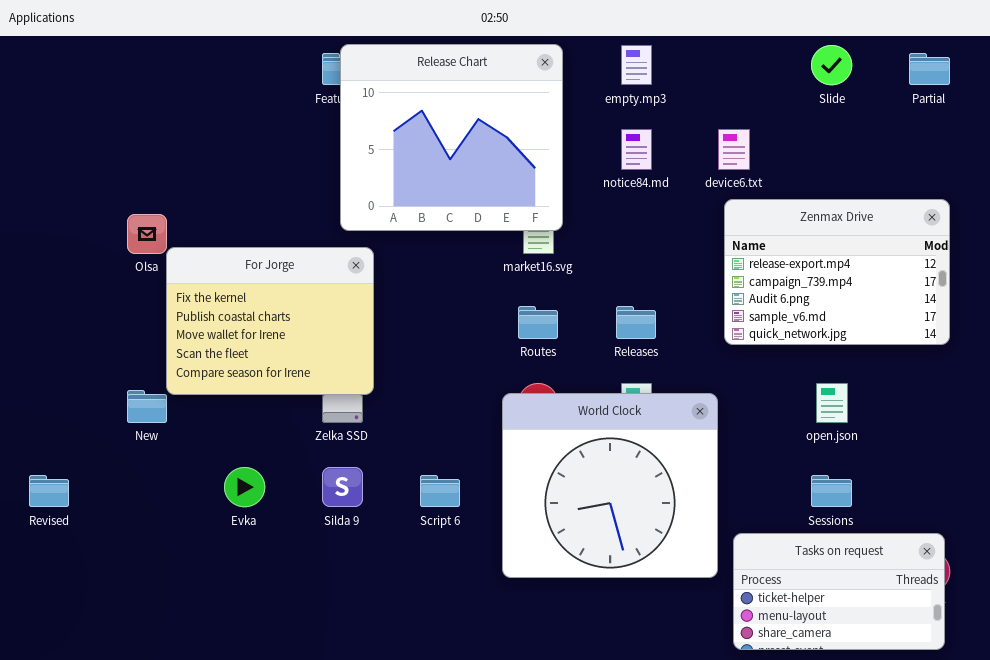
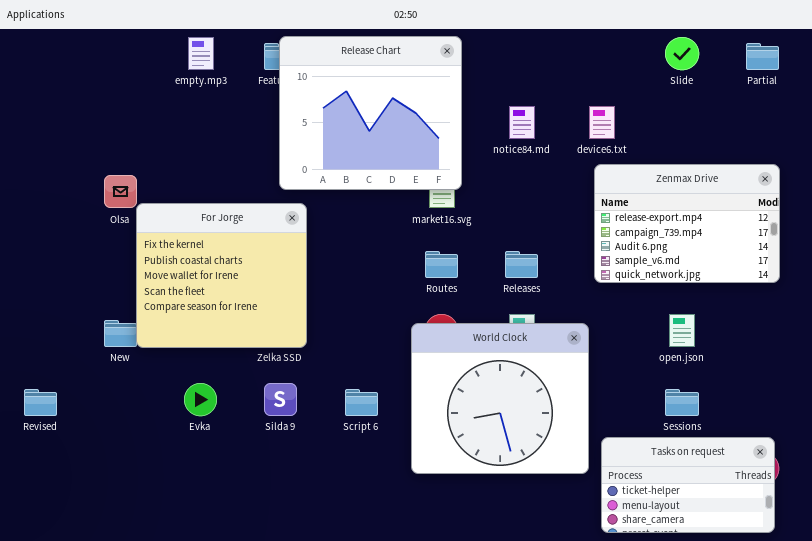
empty.mp3: [621,45,652,85] -> [188,37,214,70], moved
For Jorge: [166,247,374,395] -> [136,203,307,348], resized

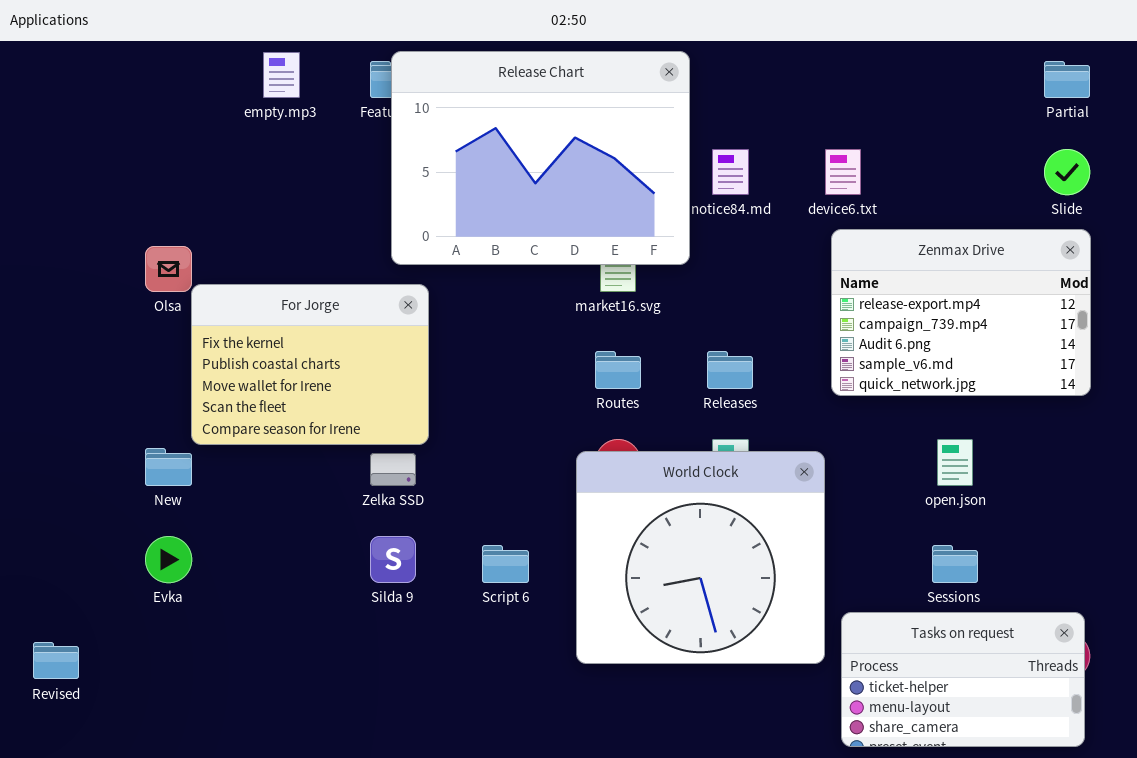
Release Chart: [279,36,462,190] -> [391,51,690,265], resized
Slide: [665,37,699,70] -> [1044,149,1090,195], moved
For Jorge: [136,203,307,348] -> [191,284,429,445], resized
Evka: [184,383,217,416] -> [145,536,192,583], moved
Revised: [24,389,57,416] -> [33,642,79,679], moved

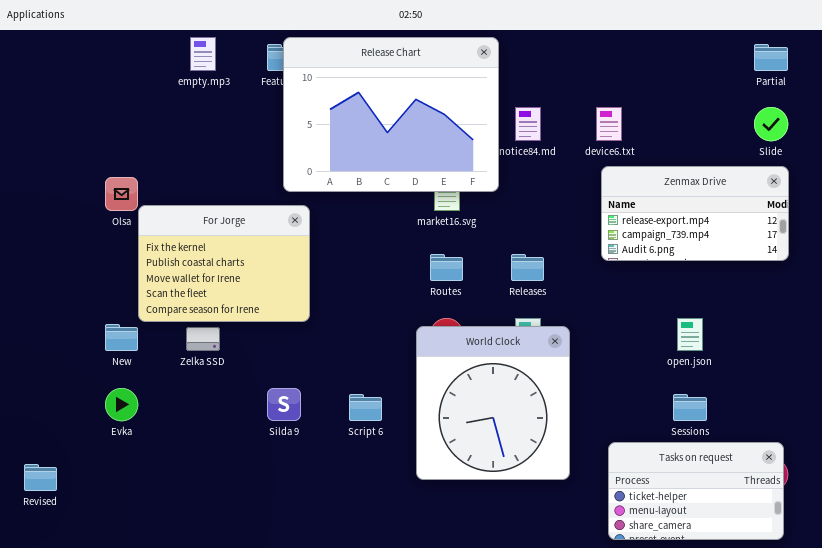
Zenmax Drive: [831,229,1091,396] -> [601,166,789,261], resized
World Clock: [576,451,825,664] -> [416,326,570,480], resized
Zelka SSD: [370,453,416,486] -> [186,327,220,351], moved

